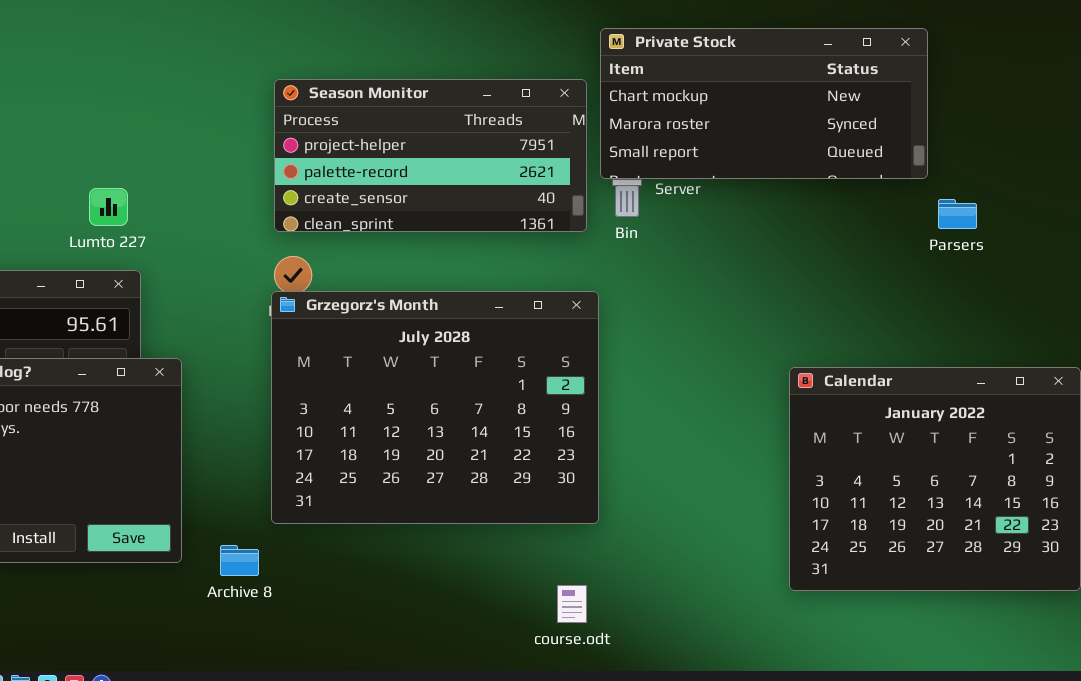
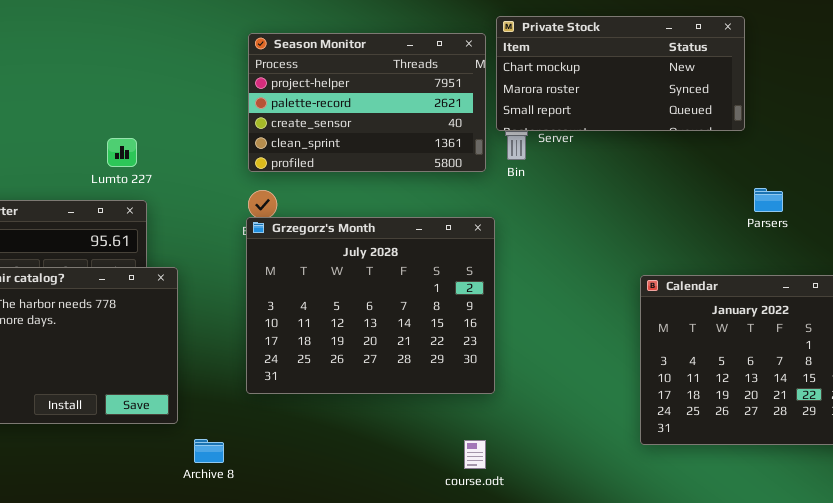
Season Monitor: [274,79,587,232] -> [248,33,486,172], resized
Parsers: [938,199,977,229] -> [754,188,783,212], moved
Archive 8: [220,545,259,576] -> [194,439,224,463], moved

